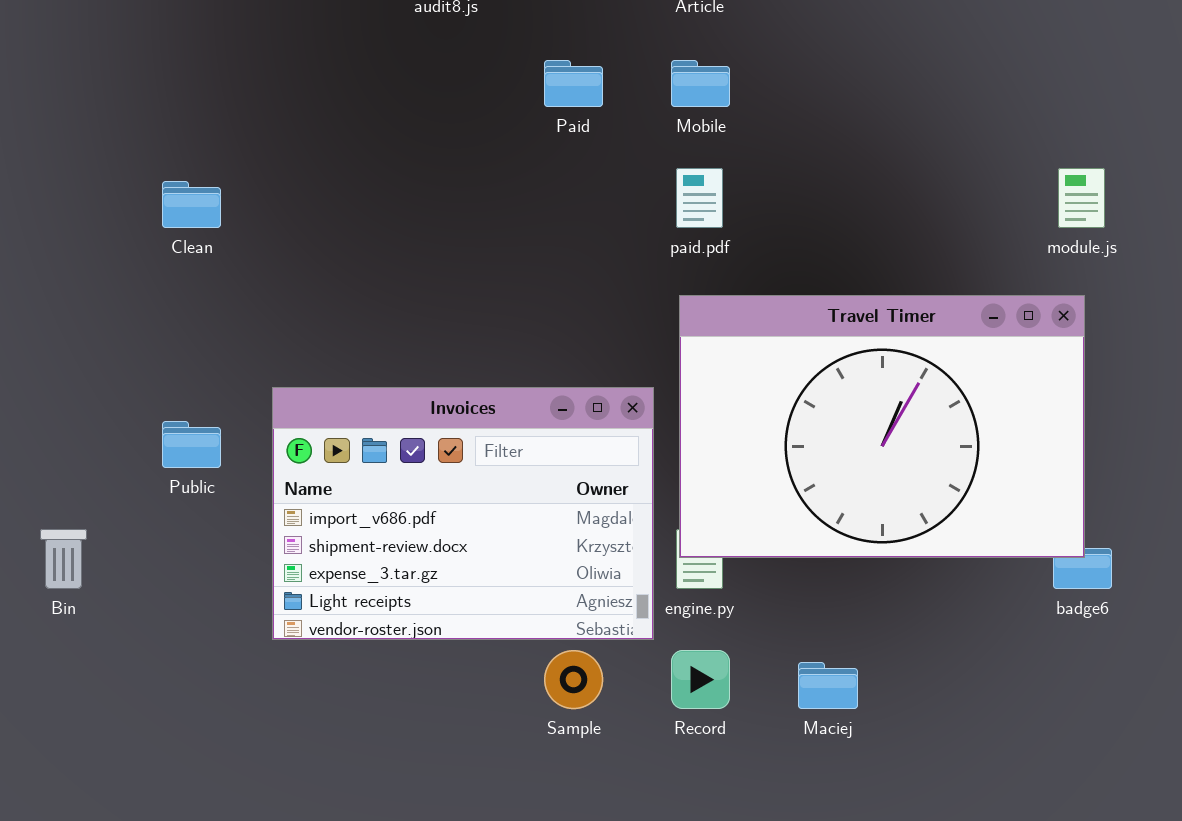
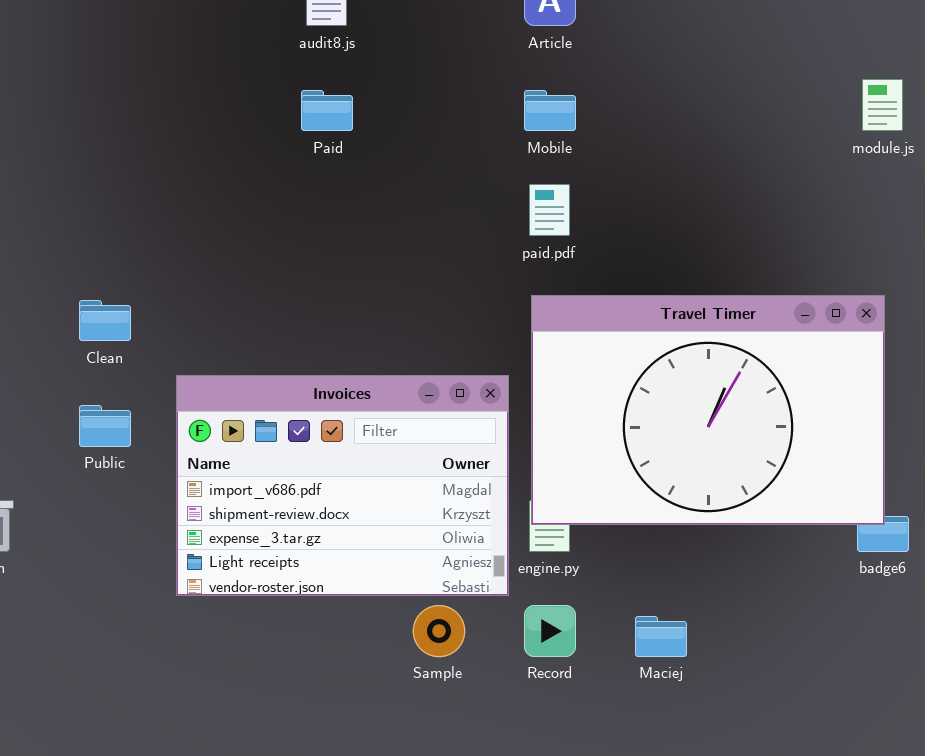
Paid: [544,60,603,107] -> [301,90,353,131], moved
module.js: [1058,168,1105,228] -> [862,79,903,131], moved
Clean: [162,181,221,228] -> [79,300,131,341], moved

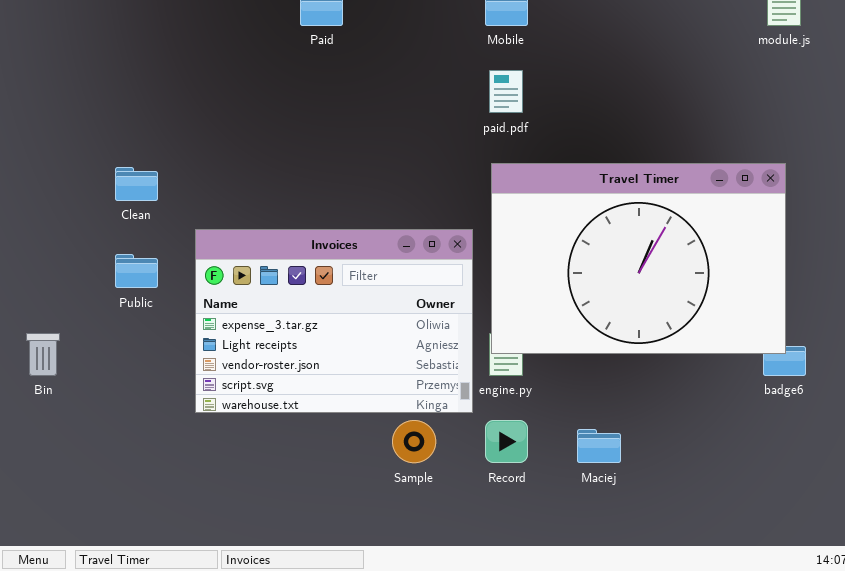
Invoices: [176,375,509,596] -> [195,229,473,413], scrolled down 2 rows

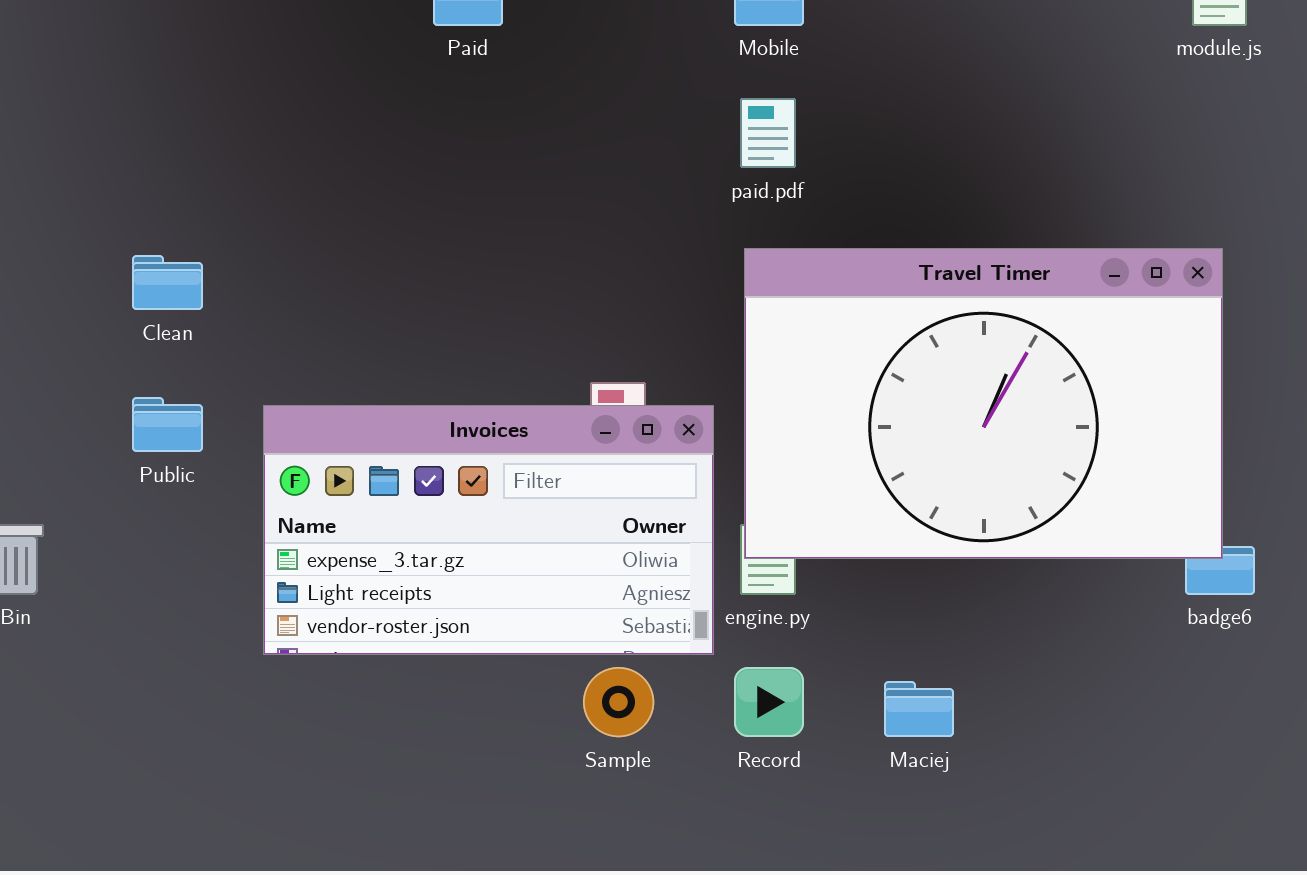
Invoices: [195,229,473,413] -> [263,405,714,655], resized

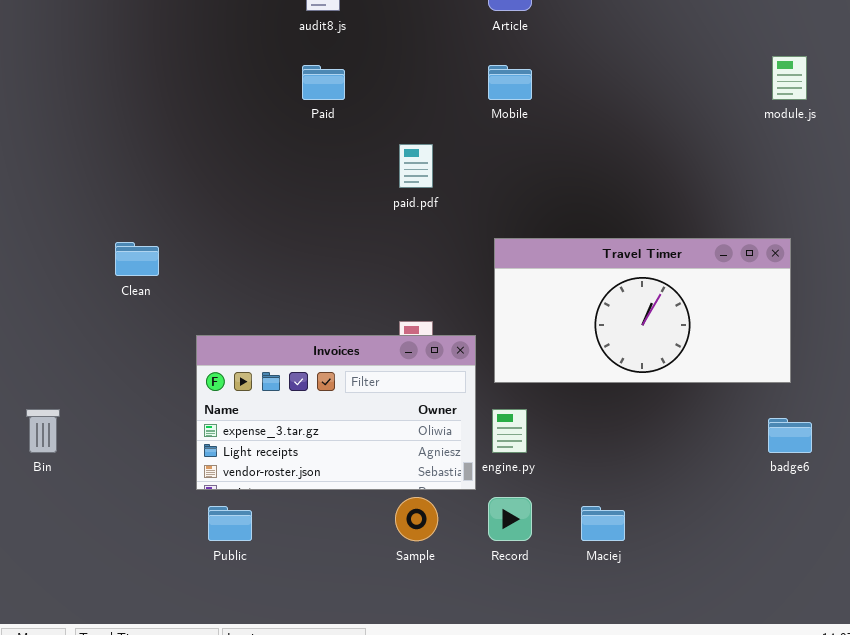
paid.pdf: [740,98,796,168] -> [399,144,433,188], moved
Travel Timer: [744,248,1223,559] -> [494,238,791,383], resized
Public: [132,397,203,452] -> [208,506,252,541], moved

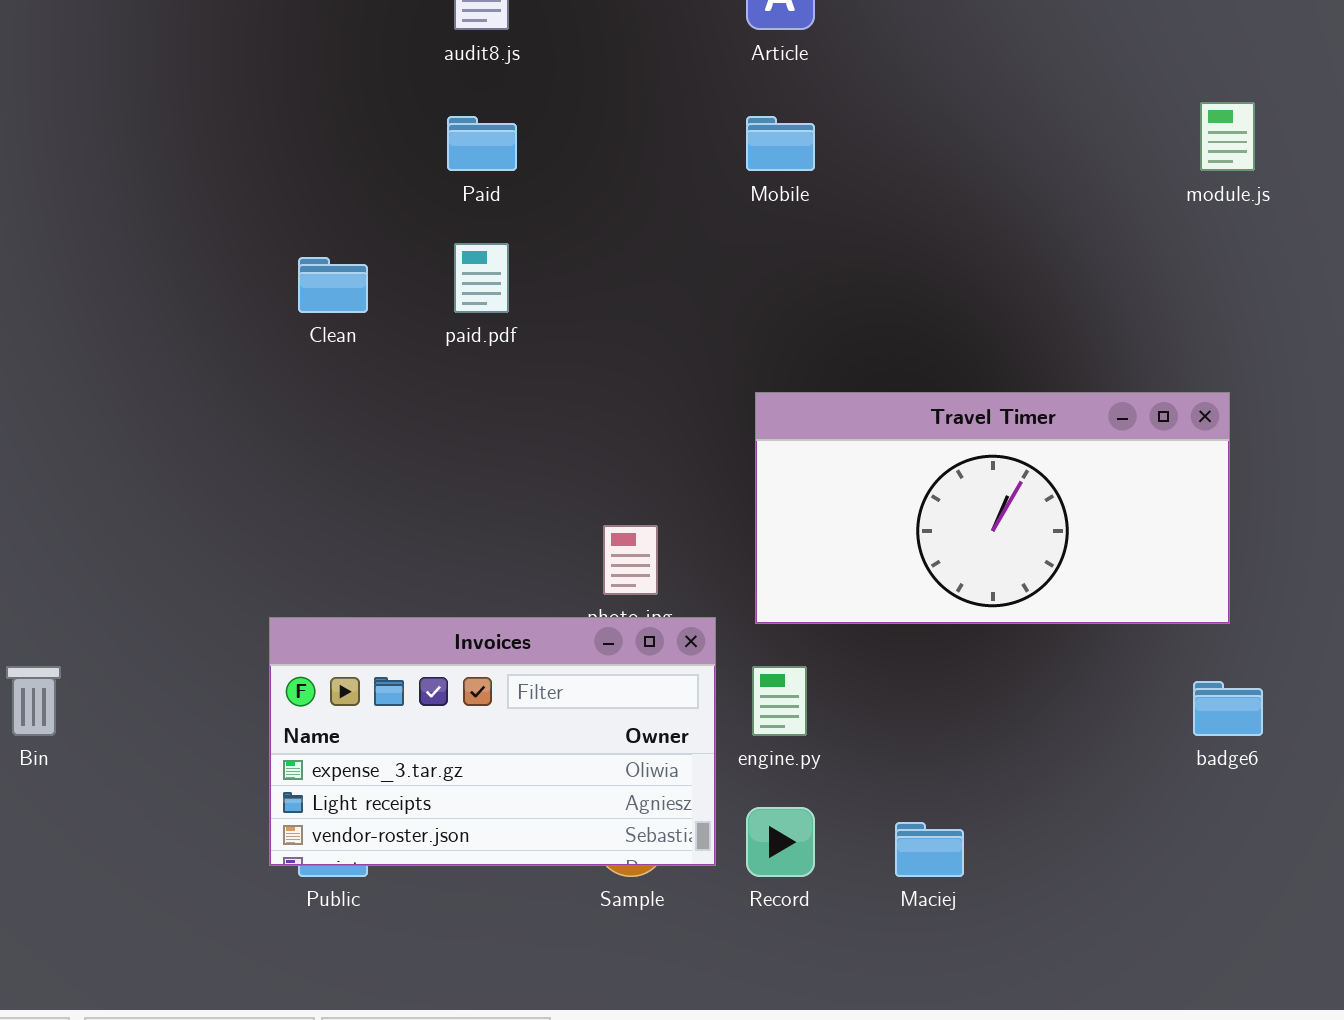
paid.pdf: [399,144,433,188] -> [454,243,509,313], moved
Clean: [115,242,159,276] -> [298,257,368,313], moved
Invoices: [196,335,476,490] -> [269,617,716,866], moved

